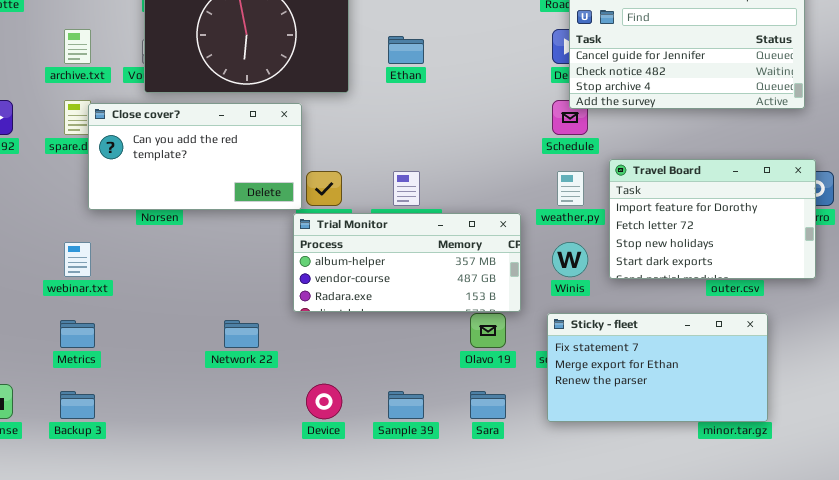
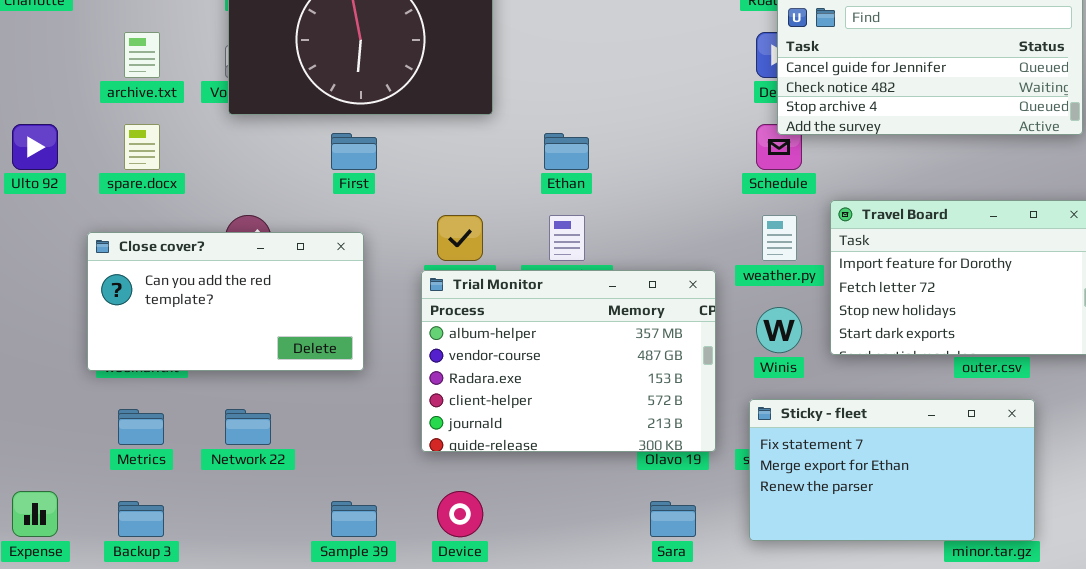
Ethan: [388,36,424,64] -> [544,133,589,170], moved
Close cover?: [88,103,302,210] -> [87,232,364,371], moved
Trial Monitor: [293,213,521,312] -> [421,270,716,452], resized
Network 22: [224,320,259,348] -> [225,409,271,445], moved
Sample 39: [388,391,424,419] -> [331,501,377,537], moved

